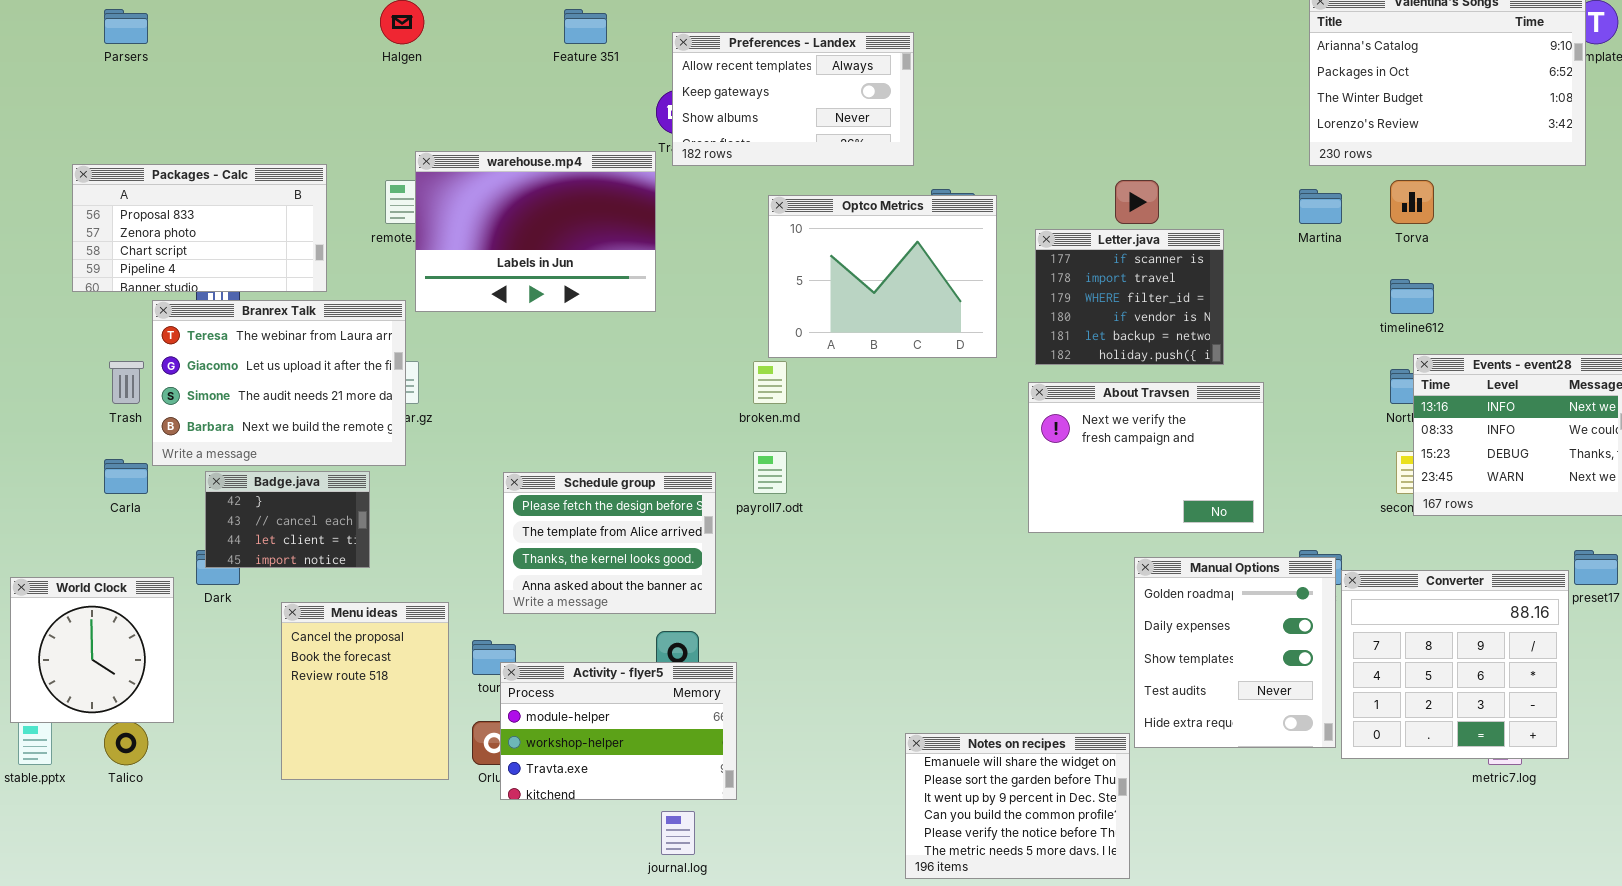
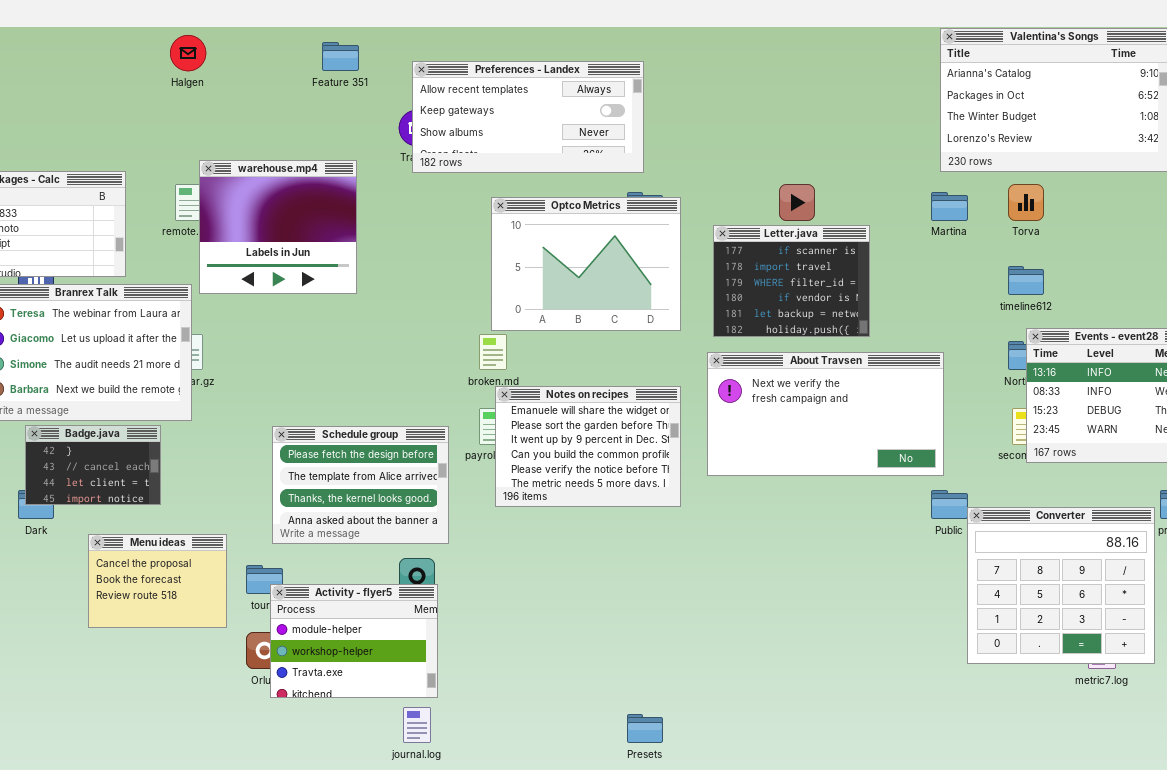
Preferences - Landex: [672,32,914,166] -> [412,61,644,173], resized
warehouse.mp4: [415,151,656,312] -> [199,160,357,294], resized
About Travsen: [1028,382,1264,533] -> [707,352,944,476], resized
Manual Options: [1134,557,1336,748] -> none, closed
Menu ideas: [281,602,449,780] -> [88,534,227,628], resized
Activity - flyer5: [500,662,737,800] -> [270,584,438,698], resized
Notes on recipes: [905,733,1130,879] -> [495,386,681,507], moved

